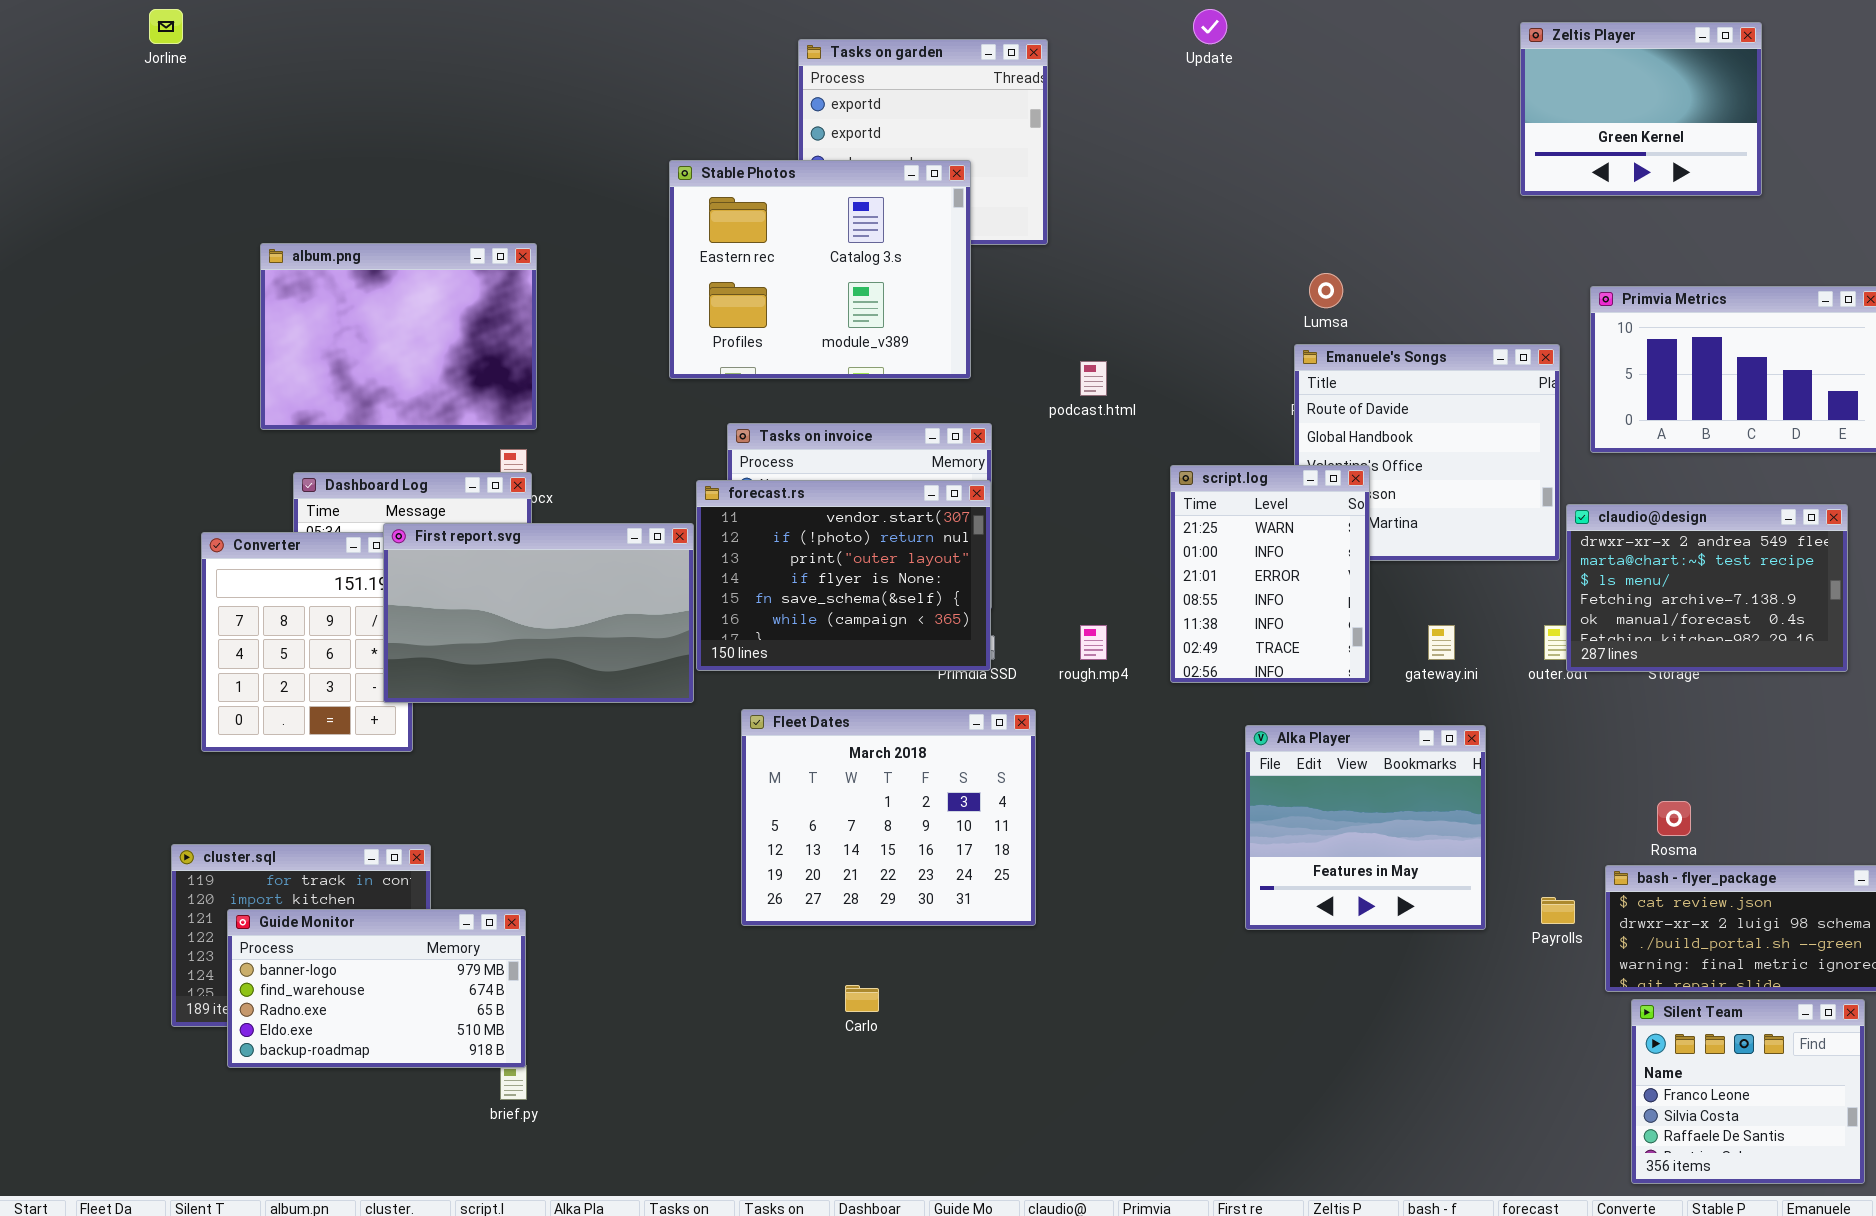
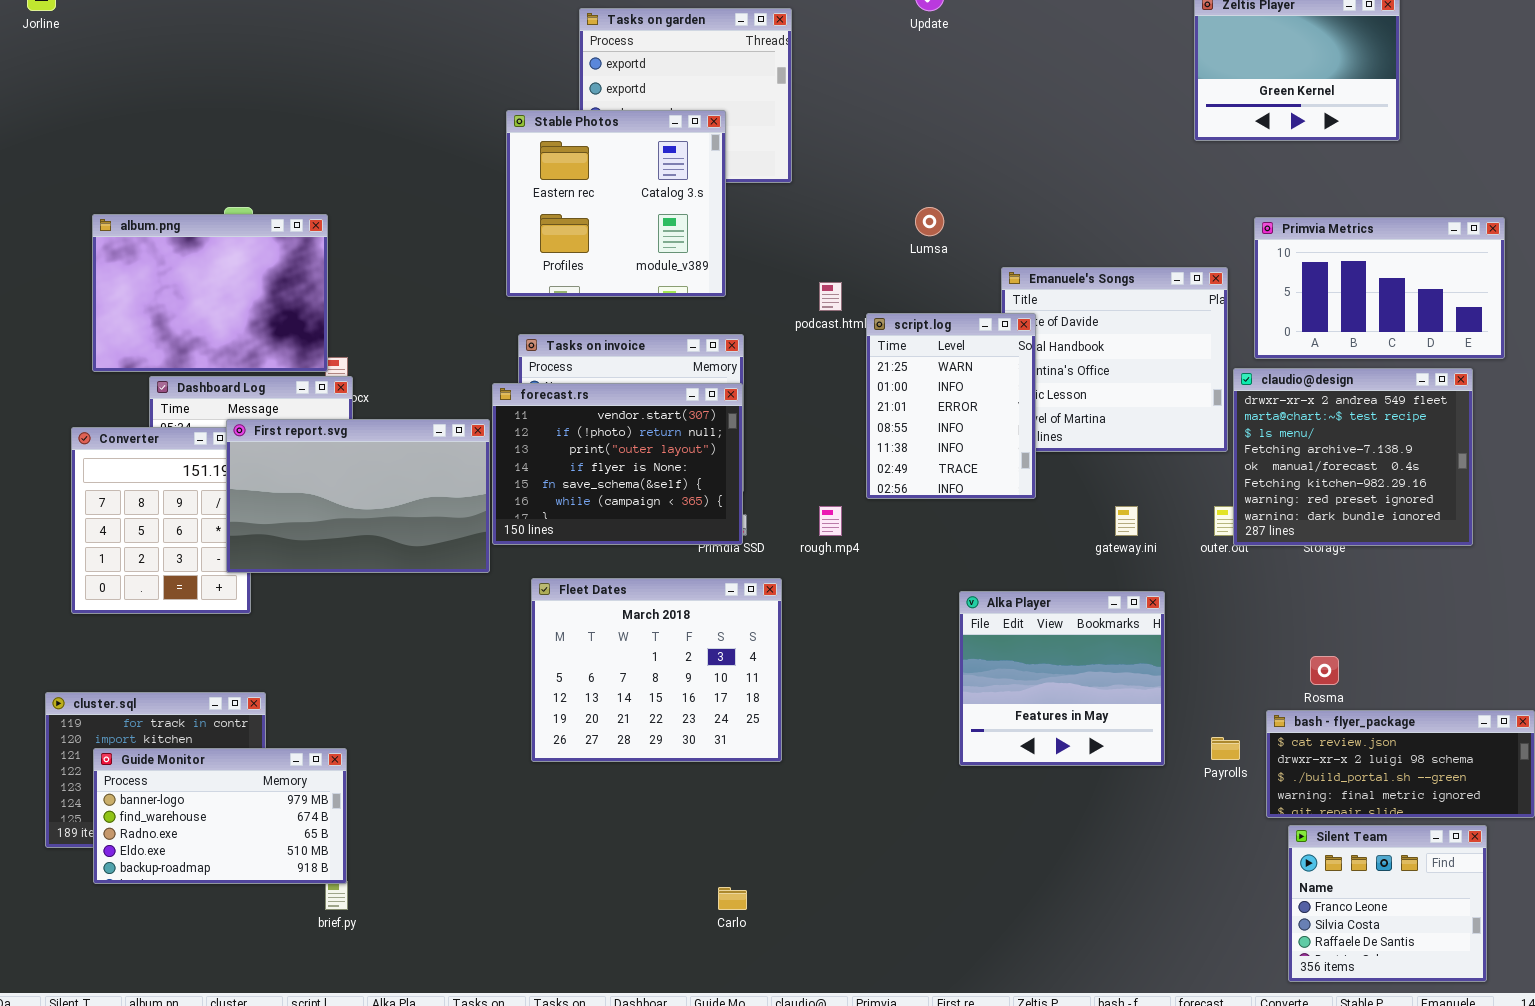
Stable Photos: [669,160,971,379] -> [506,110,726,297], resized
album.png: [260,243,537,430] -> [92,214,328,372], moved
Lumsa: [1309,273,1343,308] -> [915,207,944,236], moved
script.log: [1170,465,1370,683] -> [866,313,1036,499], moved
claudio@design: [1566,504,1848,672] -> [1233,368,1473,546], resized
Carlo: [845,985,879,1012] -> [718,887,747,910], moved

